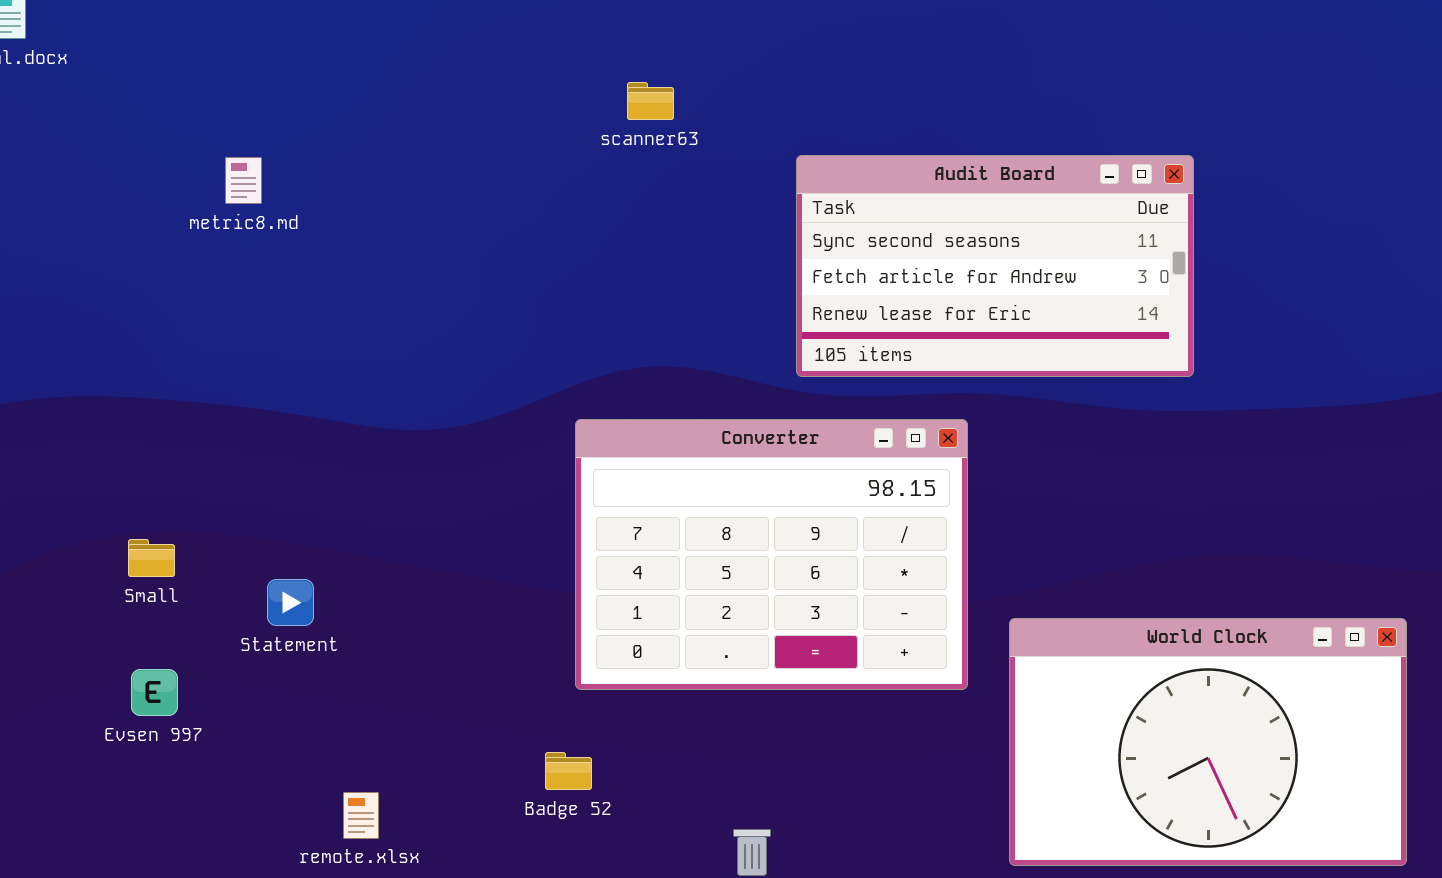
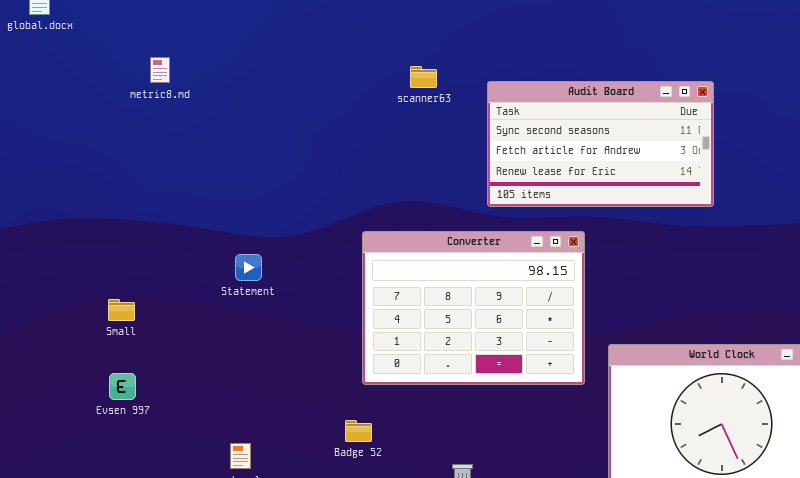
scanner63: [627,82,674,120] -> [410,66,437,88], moved
metric8.md: [225,157,262,204] -> [150,57,170,83], moved
Statement: [267,579,314,626] -> [235,254,262,281], moved

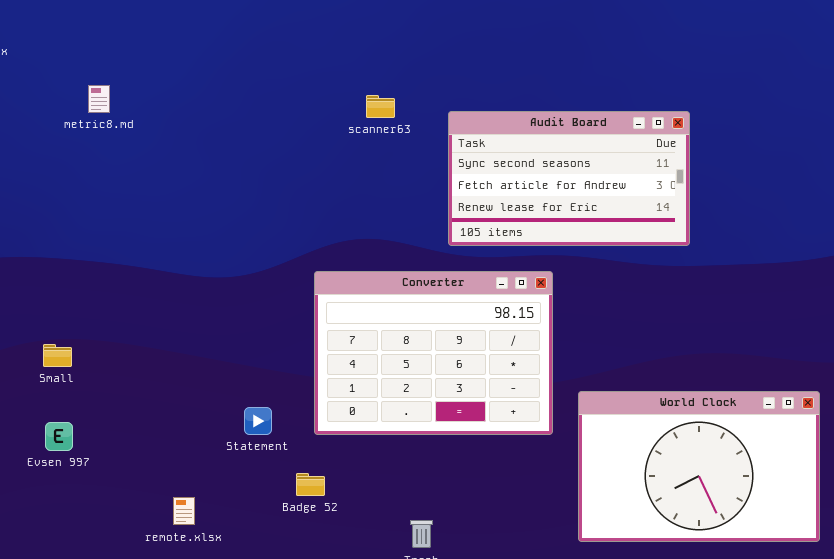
Statement: [235,254,262,281] -> [244,407,272,435], moved

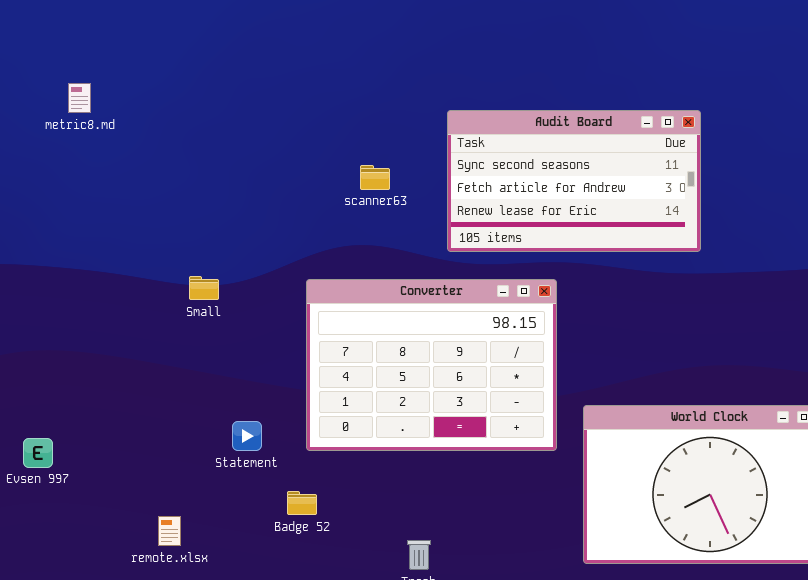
scanner63: [366,95,395,118] -> [360,165,390,190], moved
Small: [43,344,72,367] -> [189,276,219,300], moved

